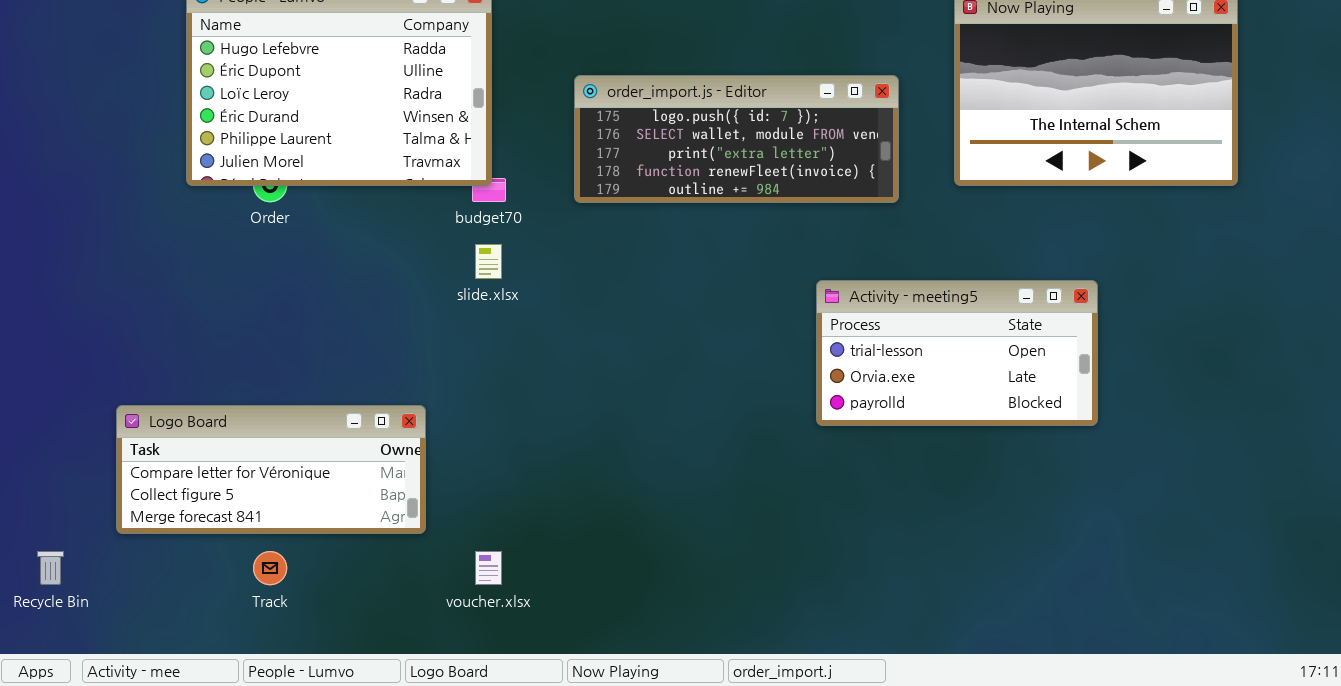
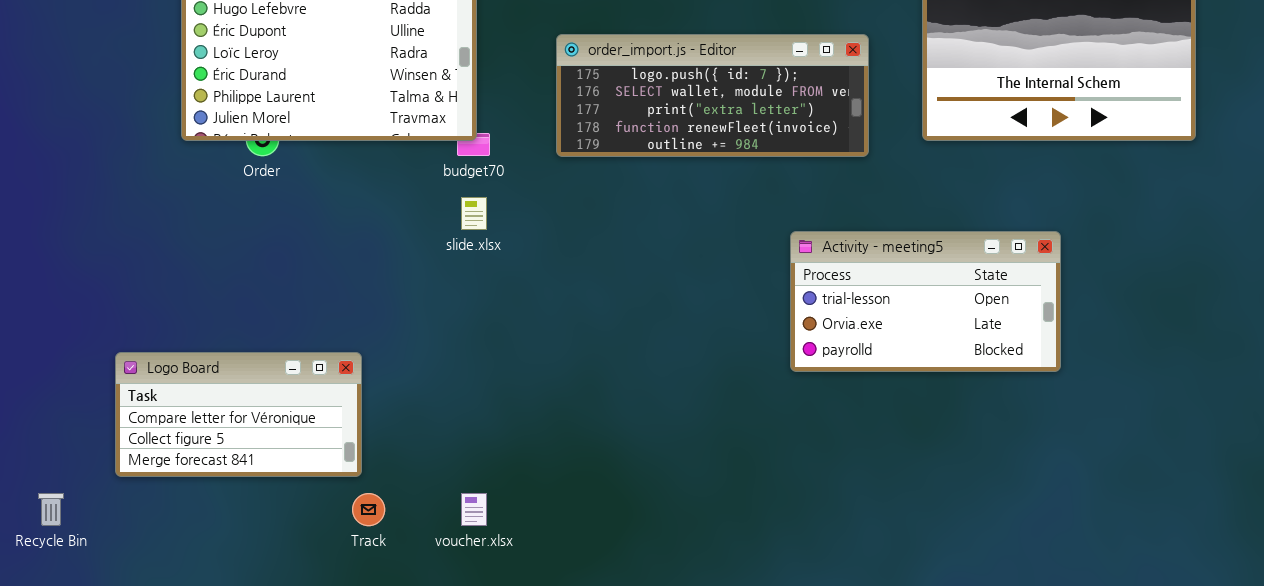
Logo Board: [116,405,426,534] -> [115,352,362,477], resized
Track: [253,551,287,585] -> [352,493,385,526], moved

